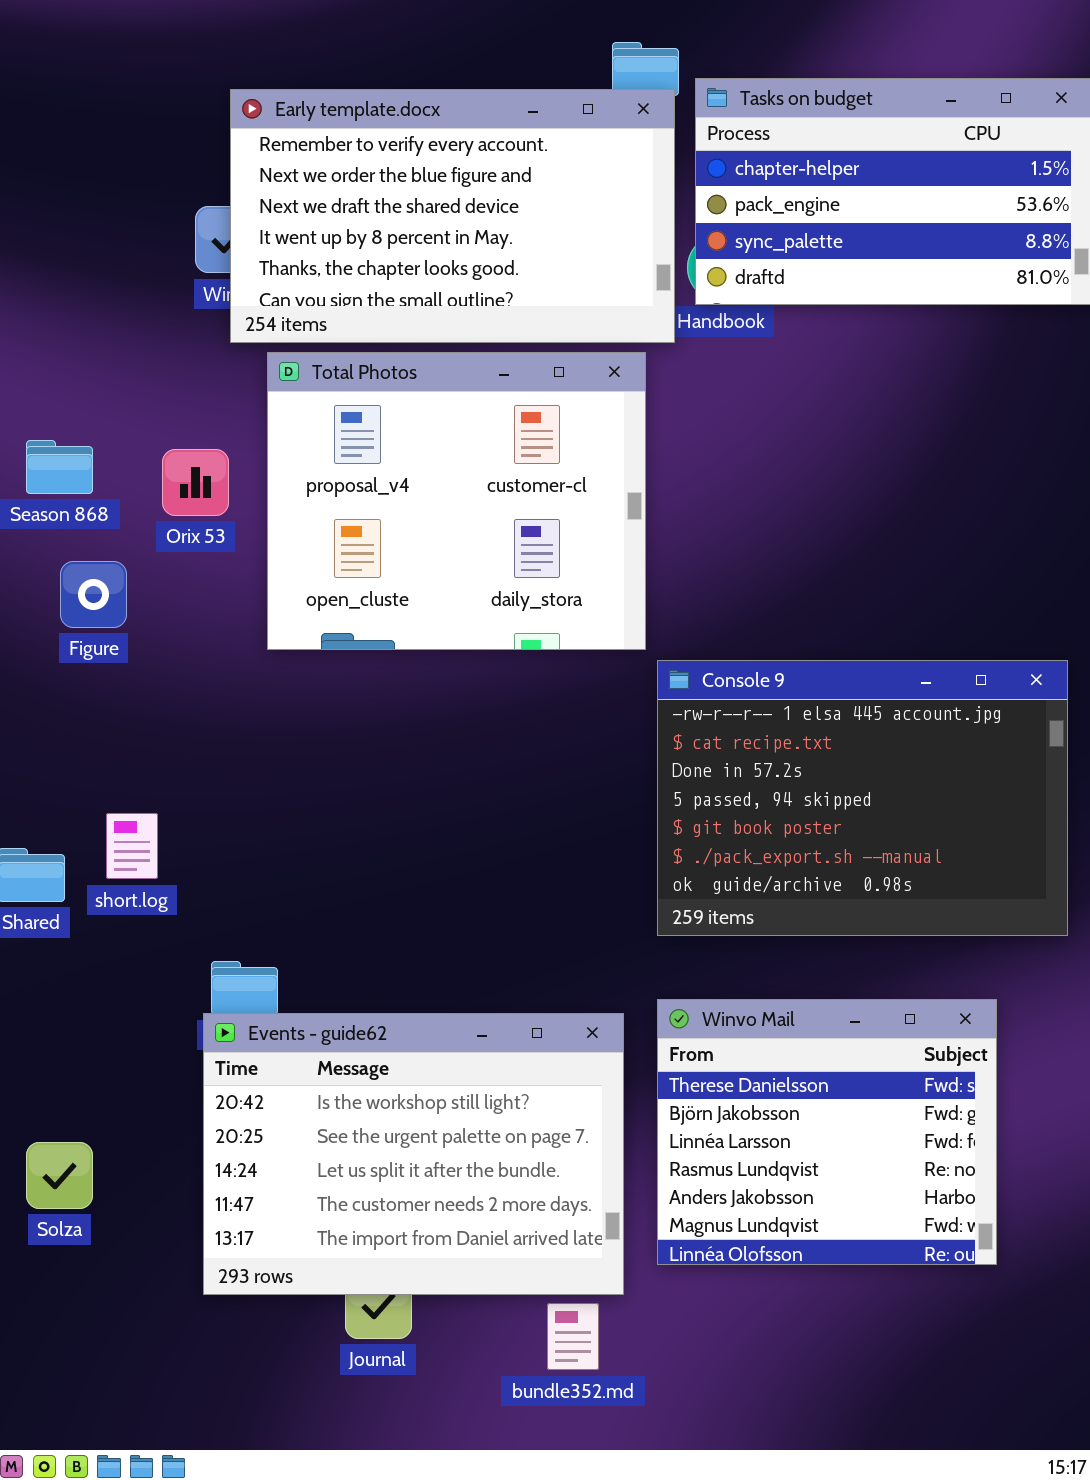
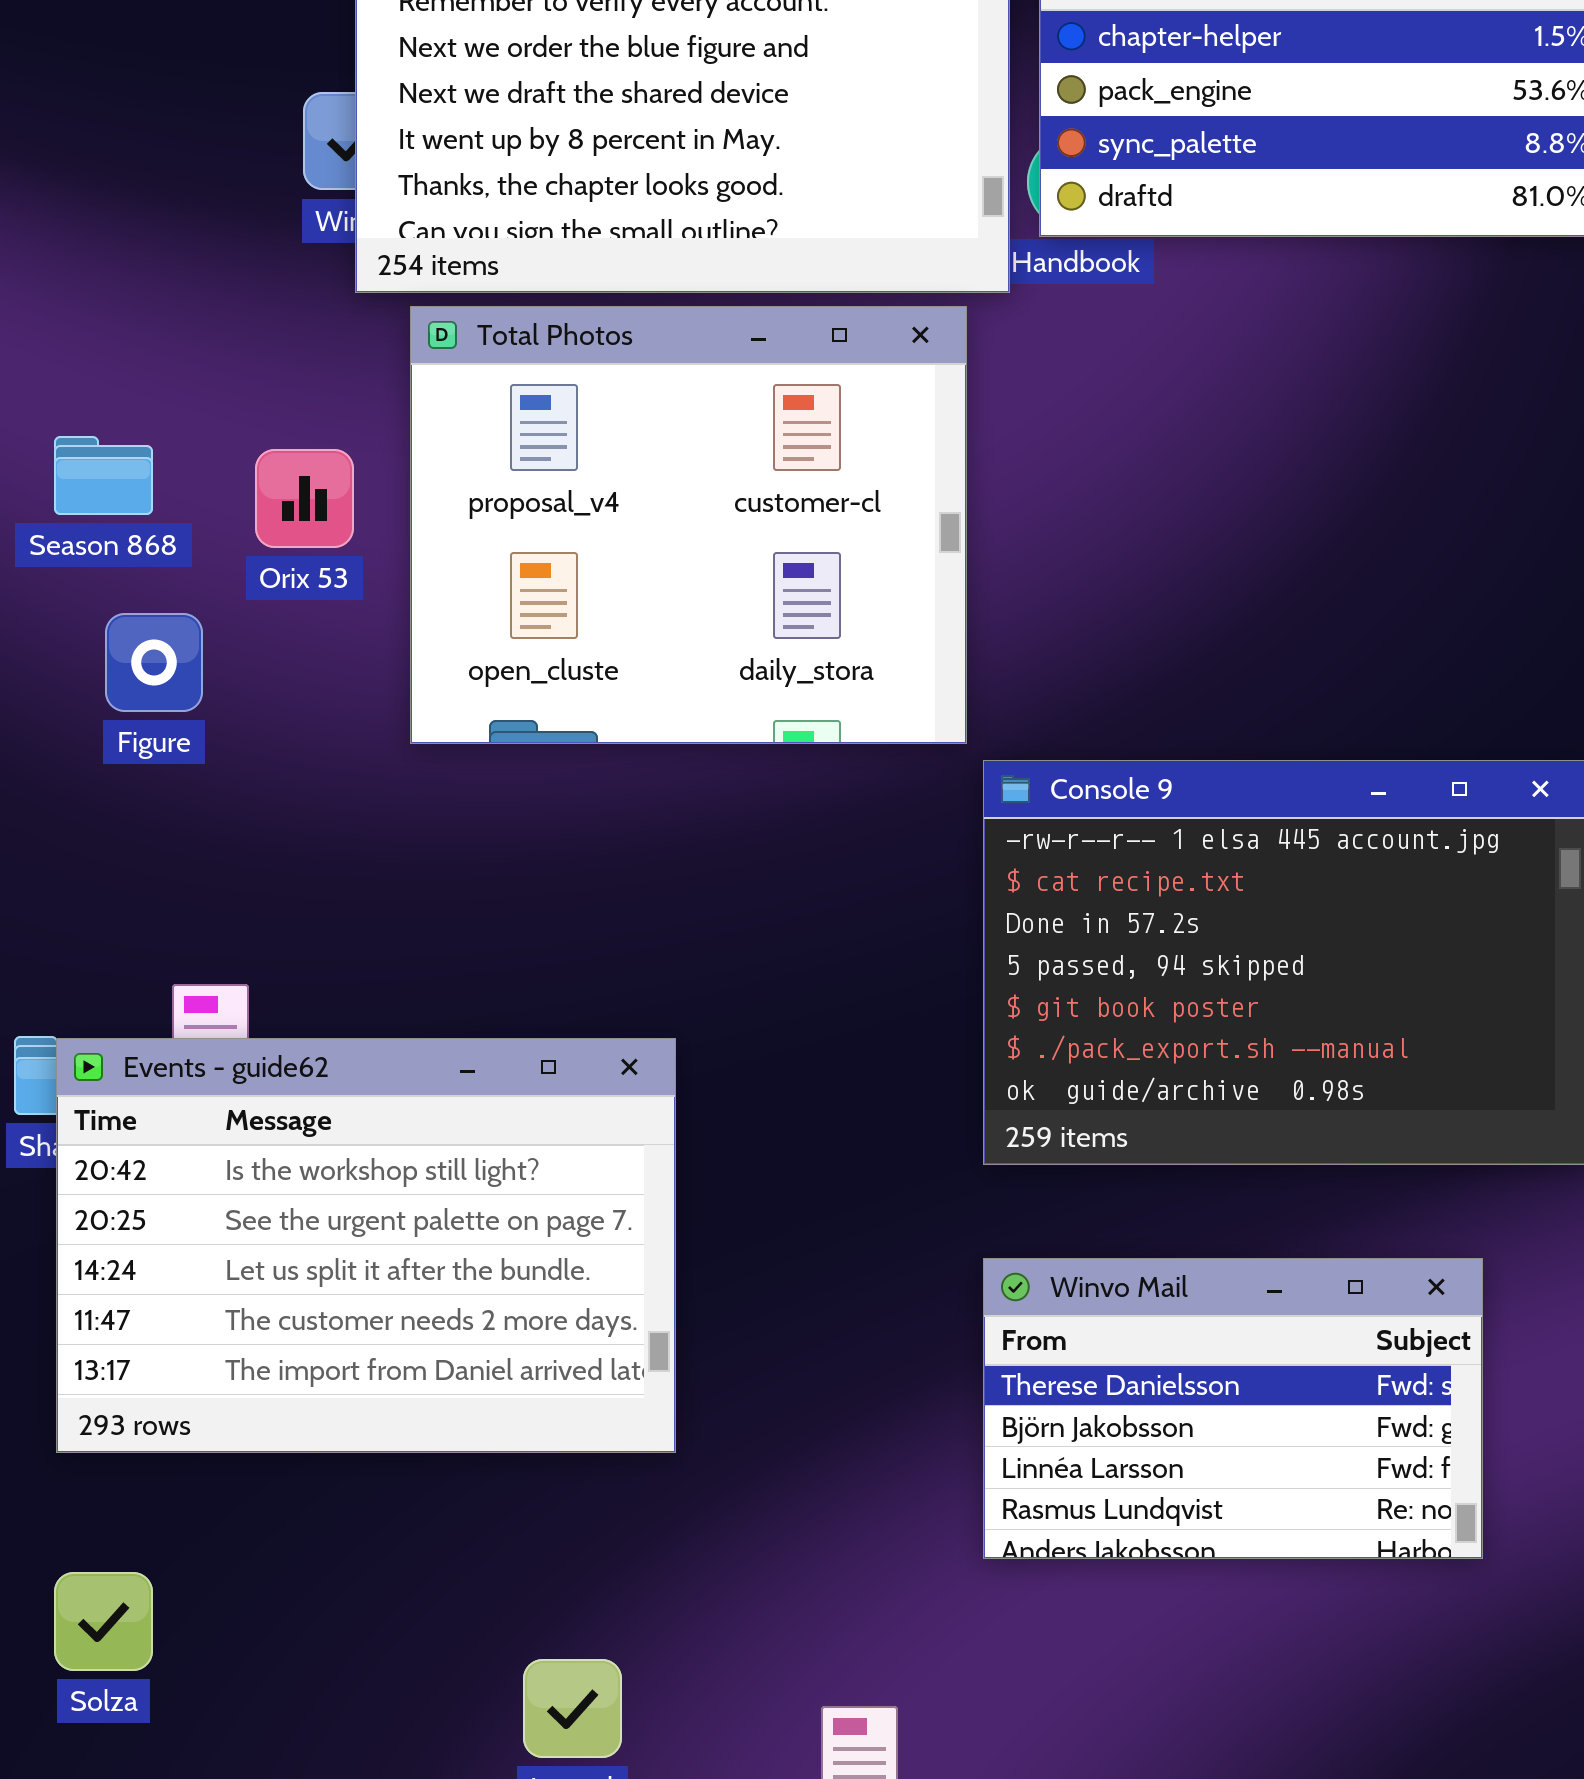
Winvo Mail: [657,999,997,1265] -> [983,1258,1483,1559], resized
Events - guide62: [203,1013,624,1295] -> [56,1038,676,1453], moved
Solza: [26,1142,93,1209] -> [54,1572,153,1671], moved

